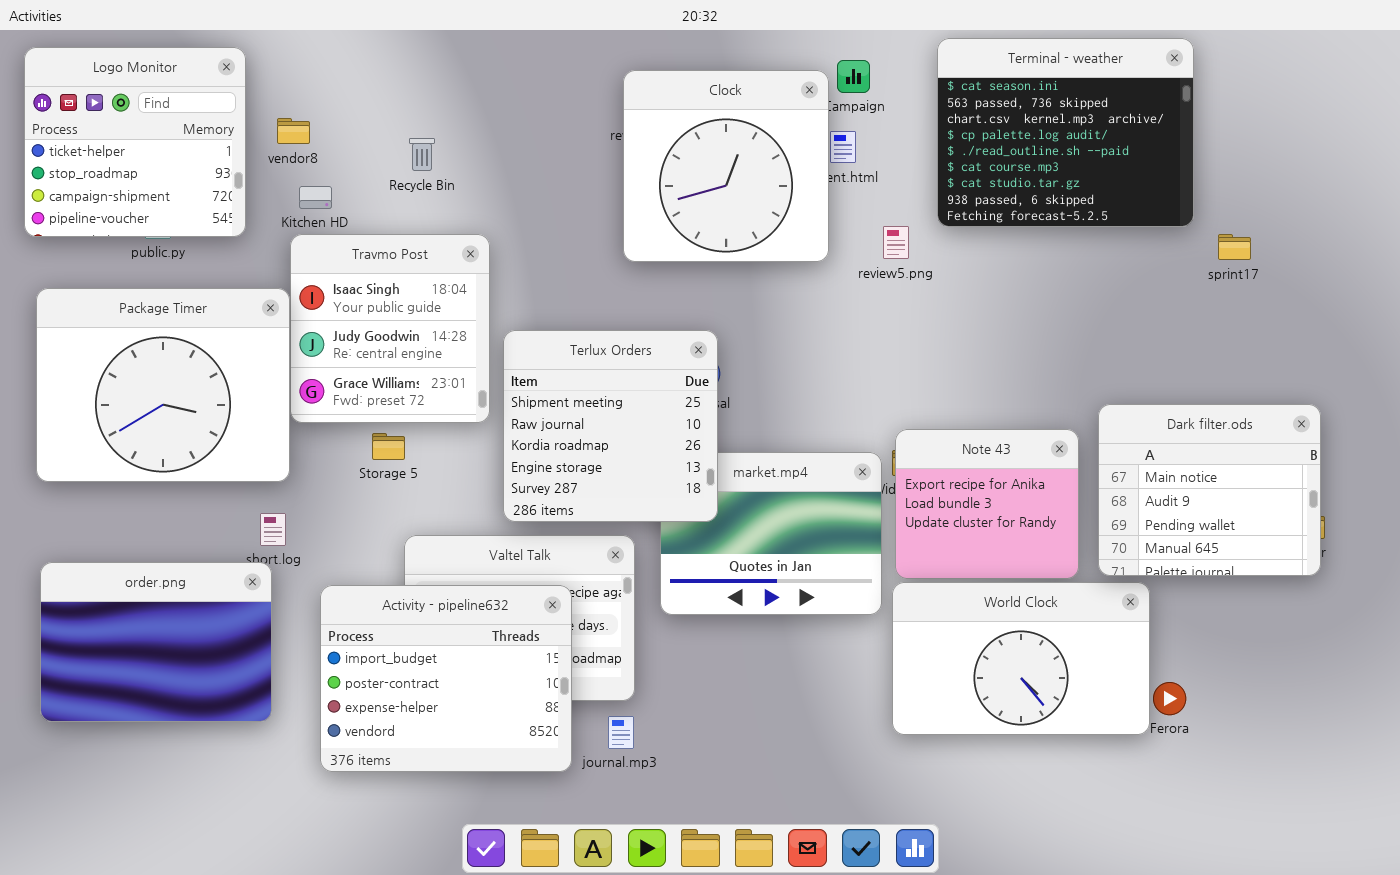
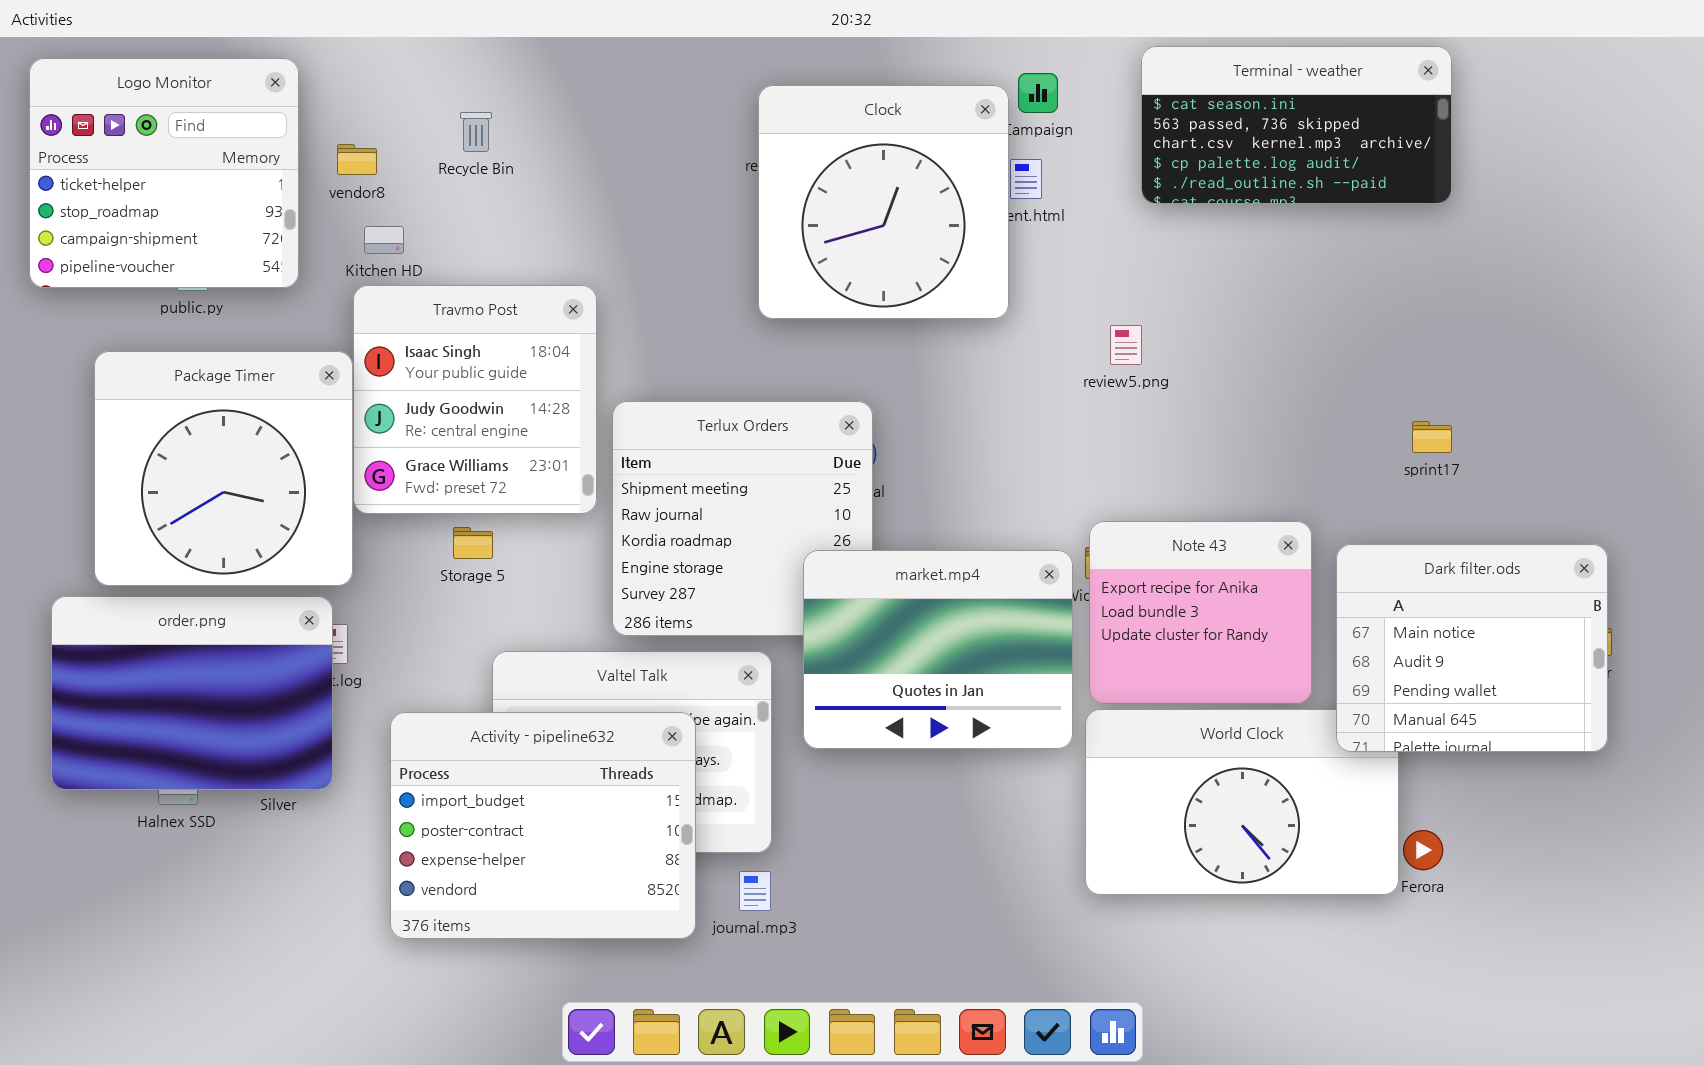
Terminal - weather: [937,38,1194,227] -> [1141,46,1452,204], resized
Recycle Bin: [409,138,435,171] -> [460,112,492,152], moved
review5.png: [883,226,909,259] -> [1110,325,1142,365], moved
sprint17: [1218,234,1251,260] -> [1412,421,1452,453], moved
Package Timer: [36,288,290,482] -> [94,351,353,586], resized
Dark filter.ods: [1098,404,1321,576] -> [1336,544,1608,752], moved
market.mp4: [660,452,882,615] -> [803,550,1073,749], raised
order.png: [40,562,272,722] -> [51,596,333,790], moved

